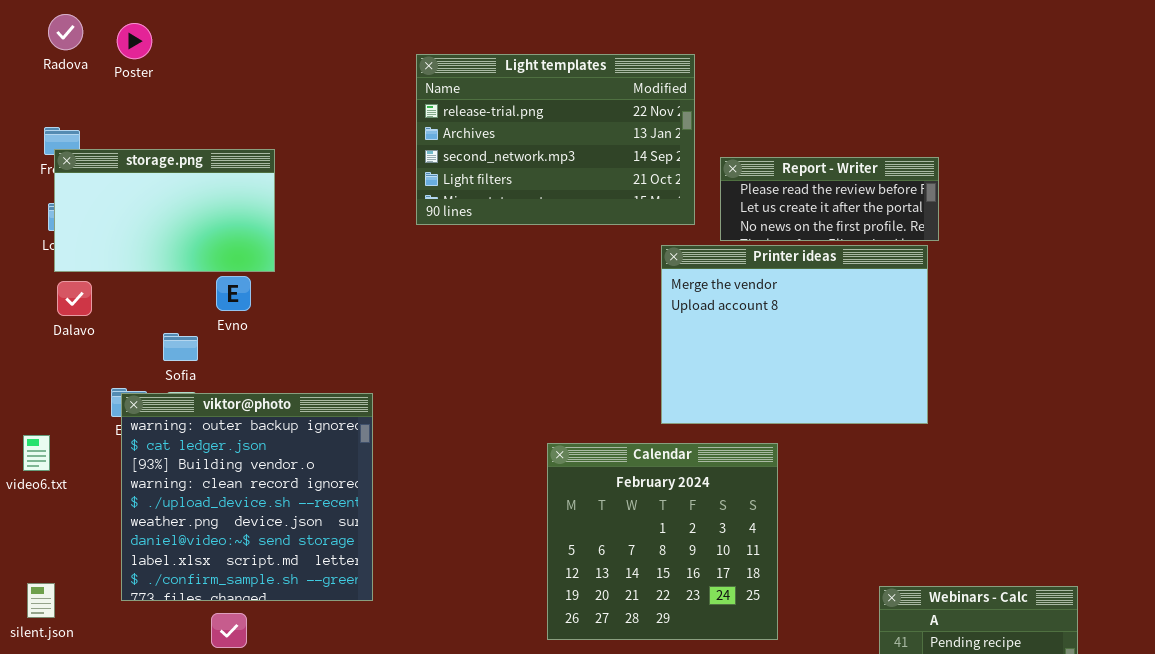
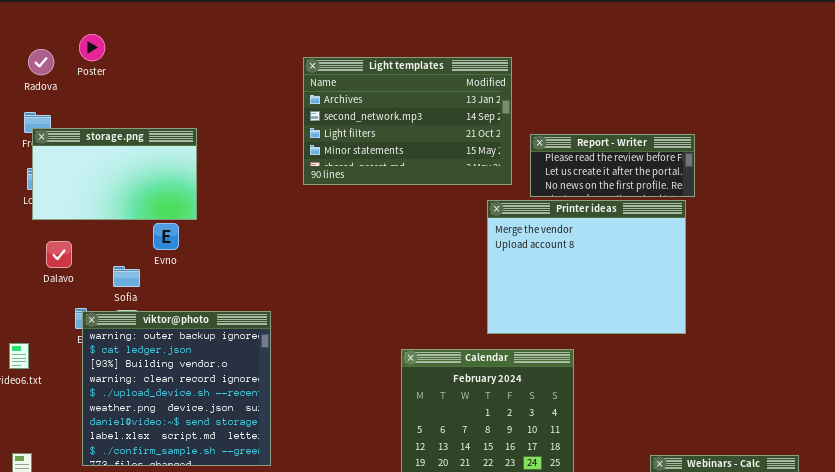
Radova: [48,14,83,50] -> [28,49,54,75], moved
Light templates: [416,54,695,225] -> [303,57,512,185], scrolled down 1 row
Dalavo: [57,281,92,316] -> [46,241,72,268], moved

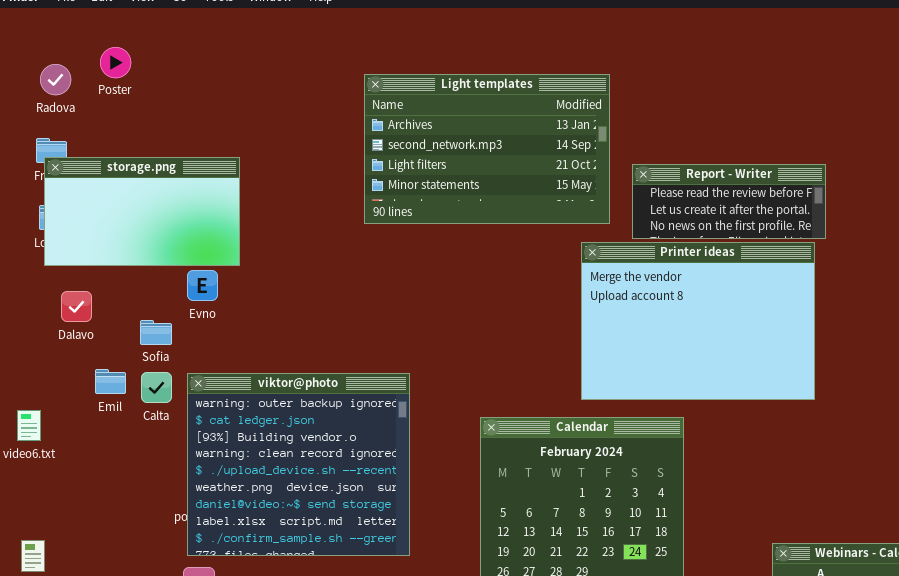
viktor@photo: [82,311,271,466] -> [187,373,410,556], moved

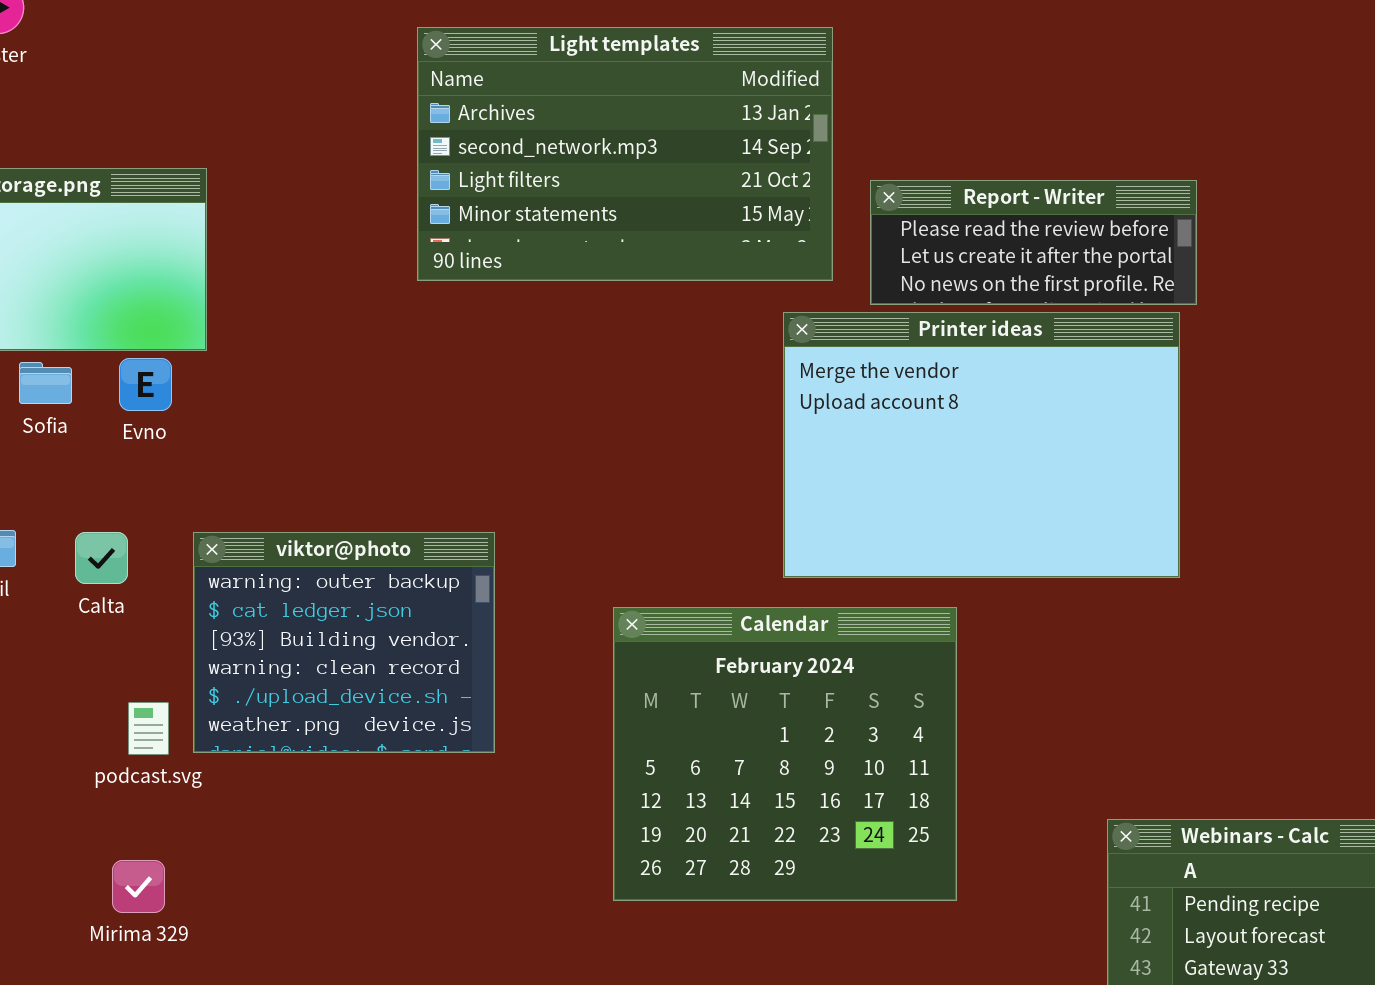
Sofia: [140,320,172,345] -> [19,362,72,404], moved
Calta: [141,372,172,403] -> [75,532,128,584], moved
viktor@photo: [187,373,410,556] -> [193,532,495,753], resized

